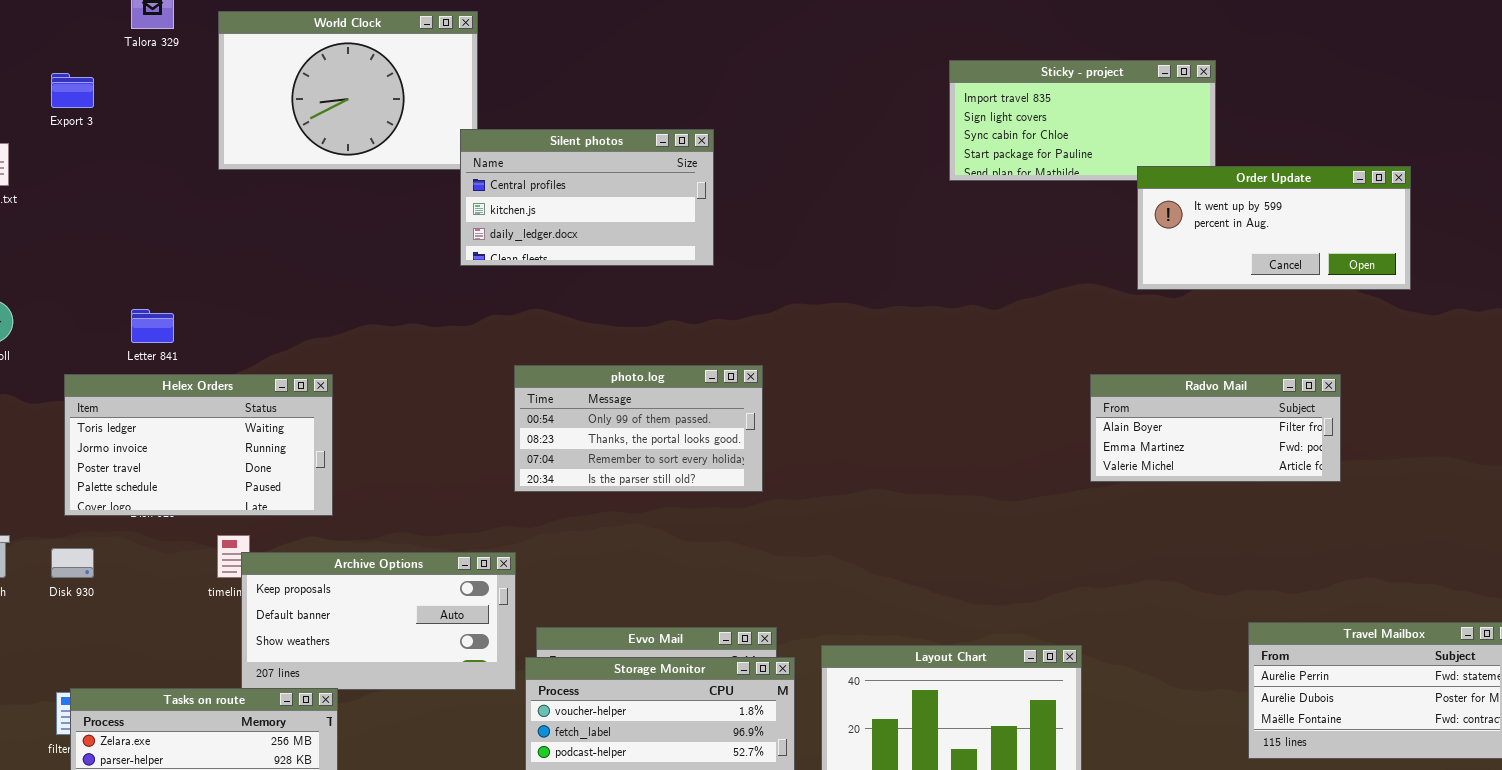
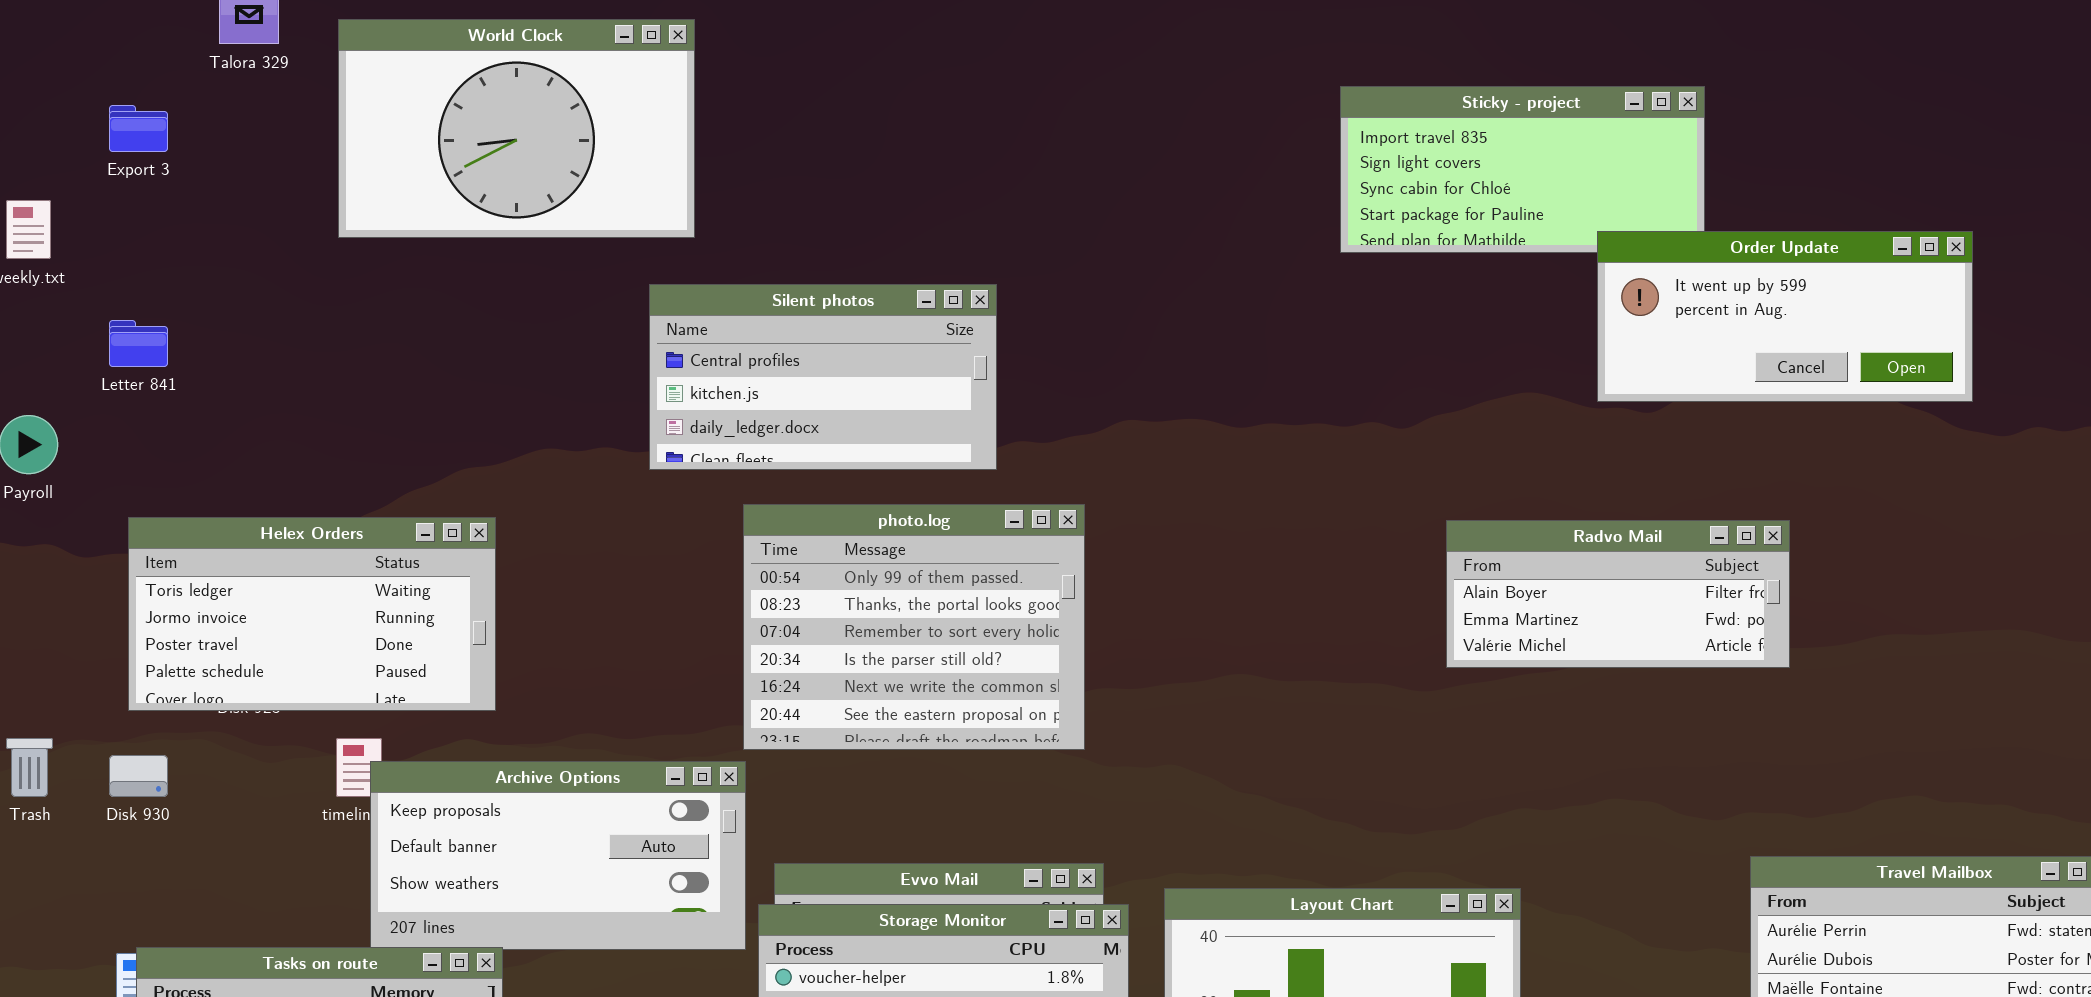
Silent photos: [460,129,714,266] -> [649,284,997,470], moved
Letter 841: [131,309,174,343] -> [109,320,168,367], moved
photo.log: [514,365,763,492] -> [743,504,1085,750], resized
Radvo Mail: [1090,374,1341,482] -> [1446,520,1790,668], moved

